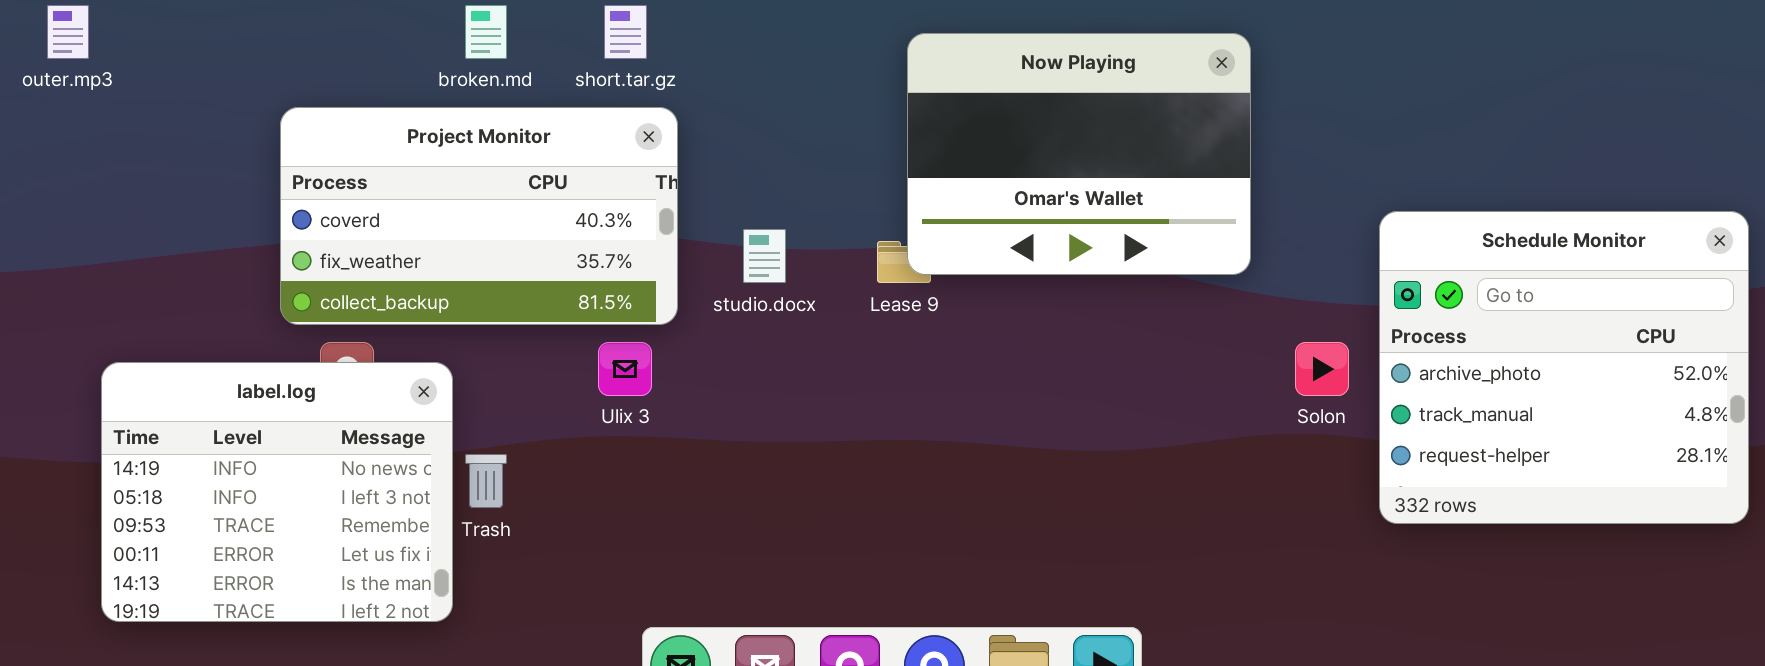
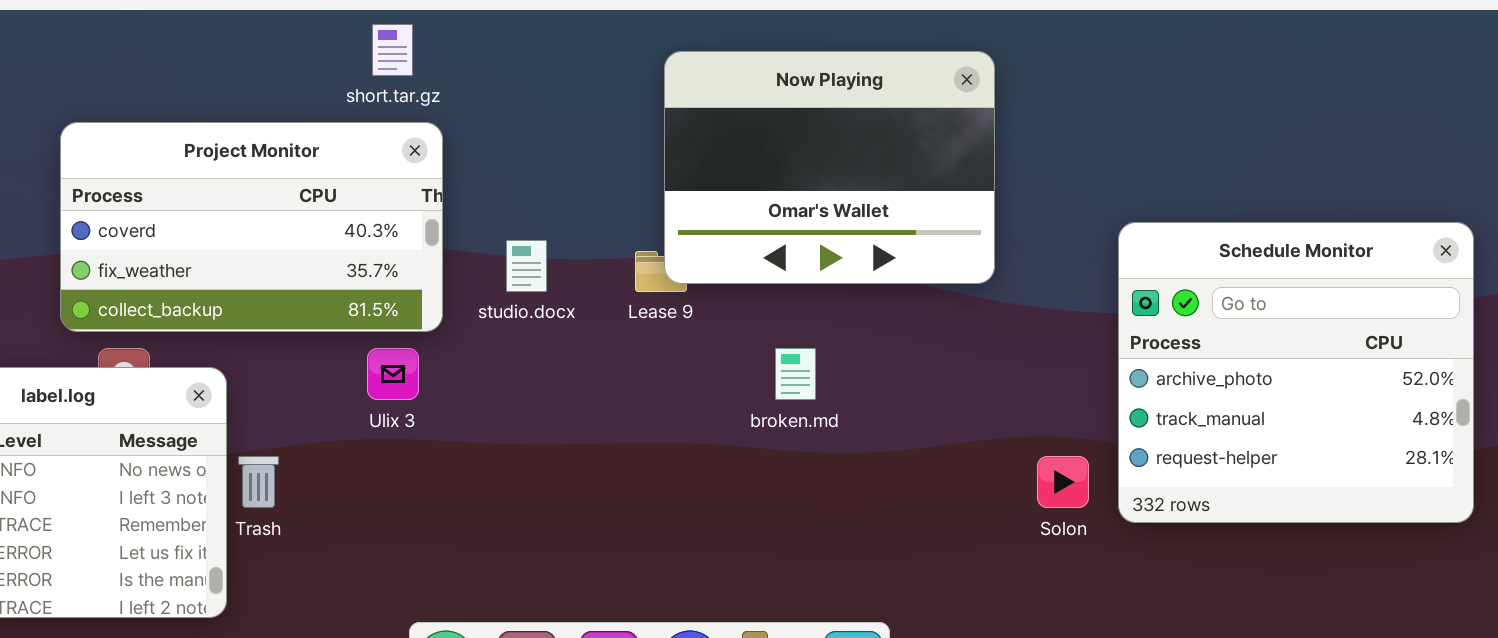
broken.md: [465,5,507,59] -> [775,348,816,400], moved
Solon: [1295,342,1349,396] -> [1037,456,1089,508], moved

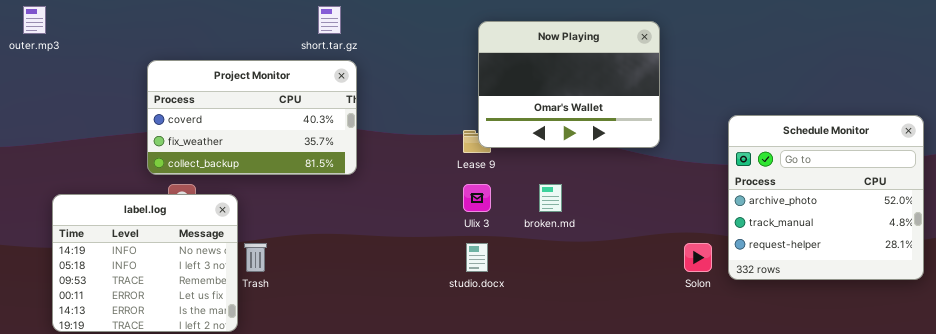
studio.docx: [506,240,547,292] -> [466,243,488,272], moved
Ulix 3: [367,348,419,400] -> [463,184,491,212], moved

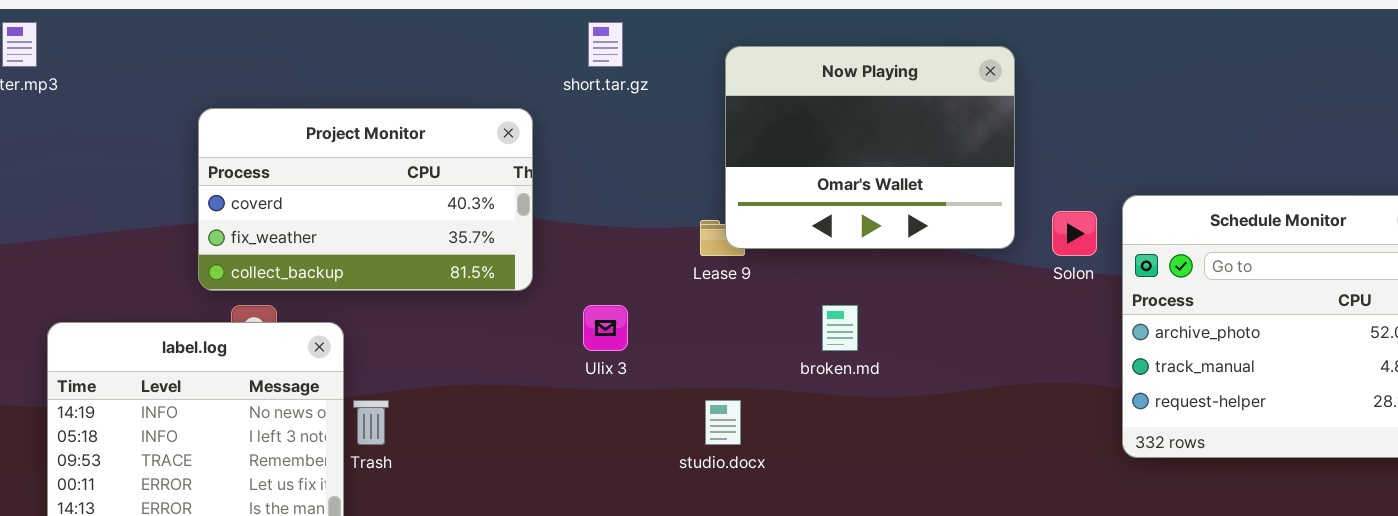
short.tar.gz: [318,6,341,34] -> [588,22,623,67], moved
Ulix 3: [463,184,491,212] -> [583,305,628,351], moved
Solon: [684,243,712,272] -> [1052,211,1097,256], moved

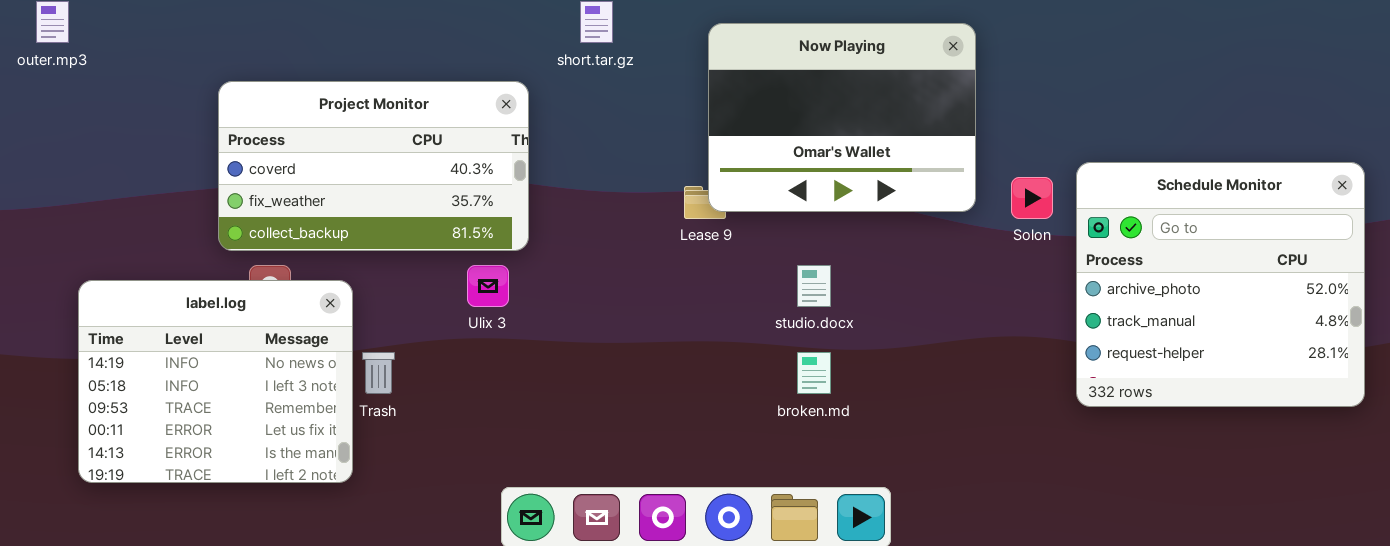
Ulix 3: [583,305,628,351] -> [467,265,509,307], moved
broken.md: [822,305,858,351] -> [797,352,831,394], moved
studio.docx: [705,400,741,445] -> [797,265,831,307], moved

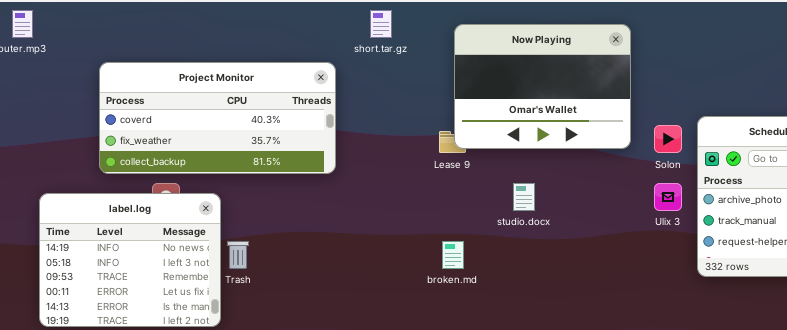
Project Monitor: [218,81,529,251] -> [99,62,336,174], resized
Ulix 3: [467,265,509,307] -> [654,183,682,211], moved
broken.md: [797,352,831,394] -> [442,241,464,269], moved

